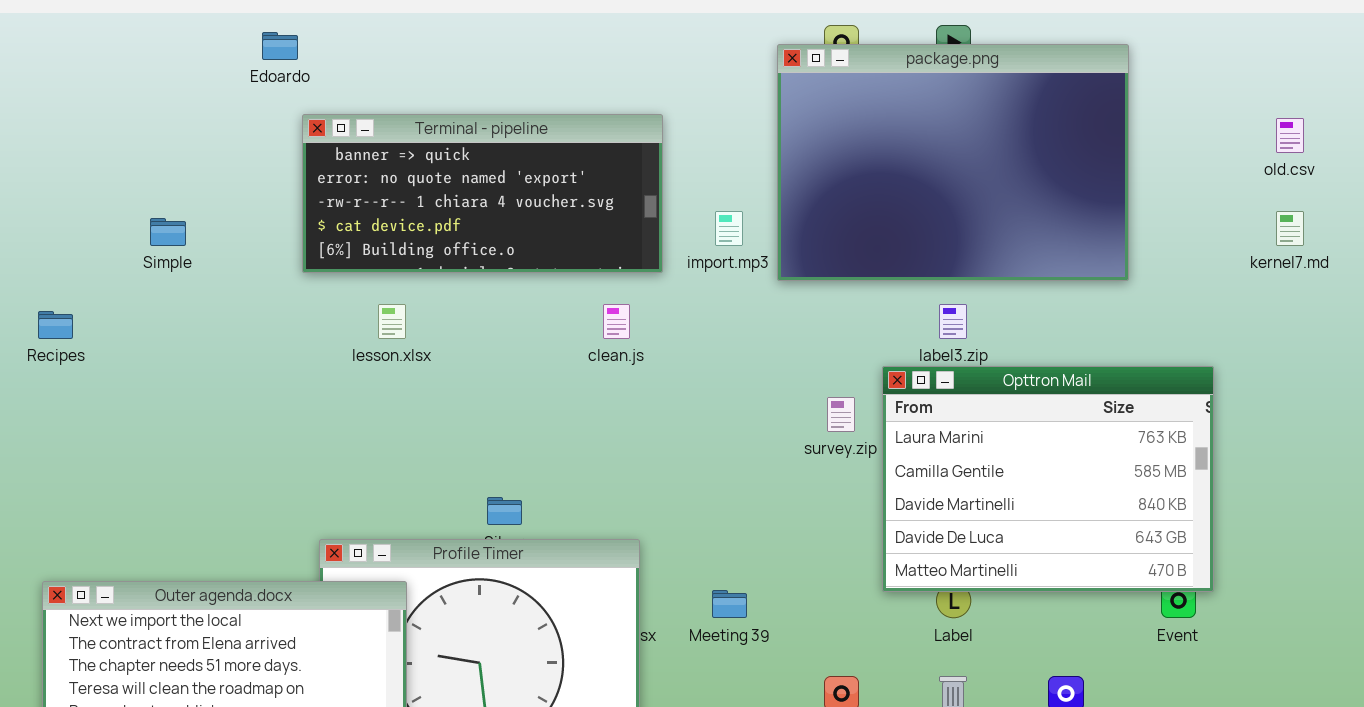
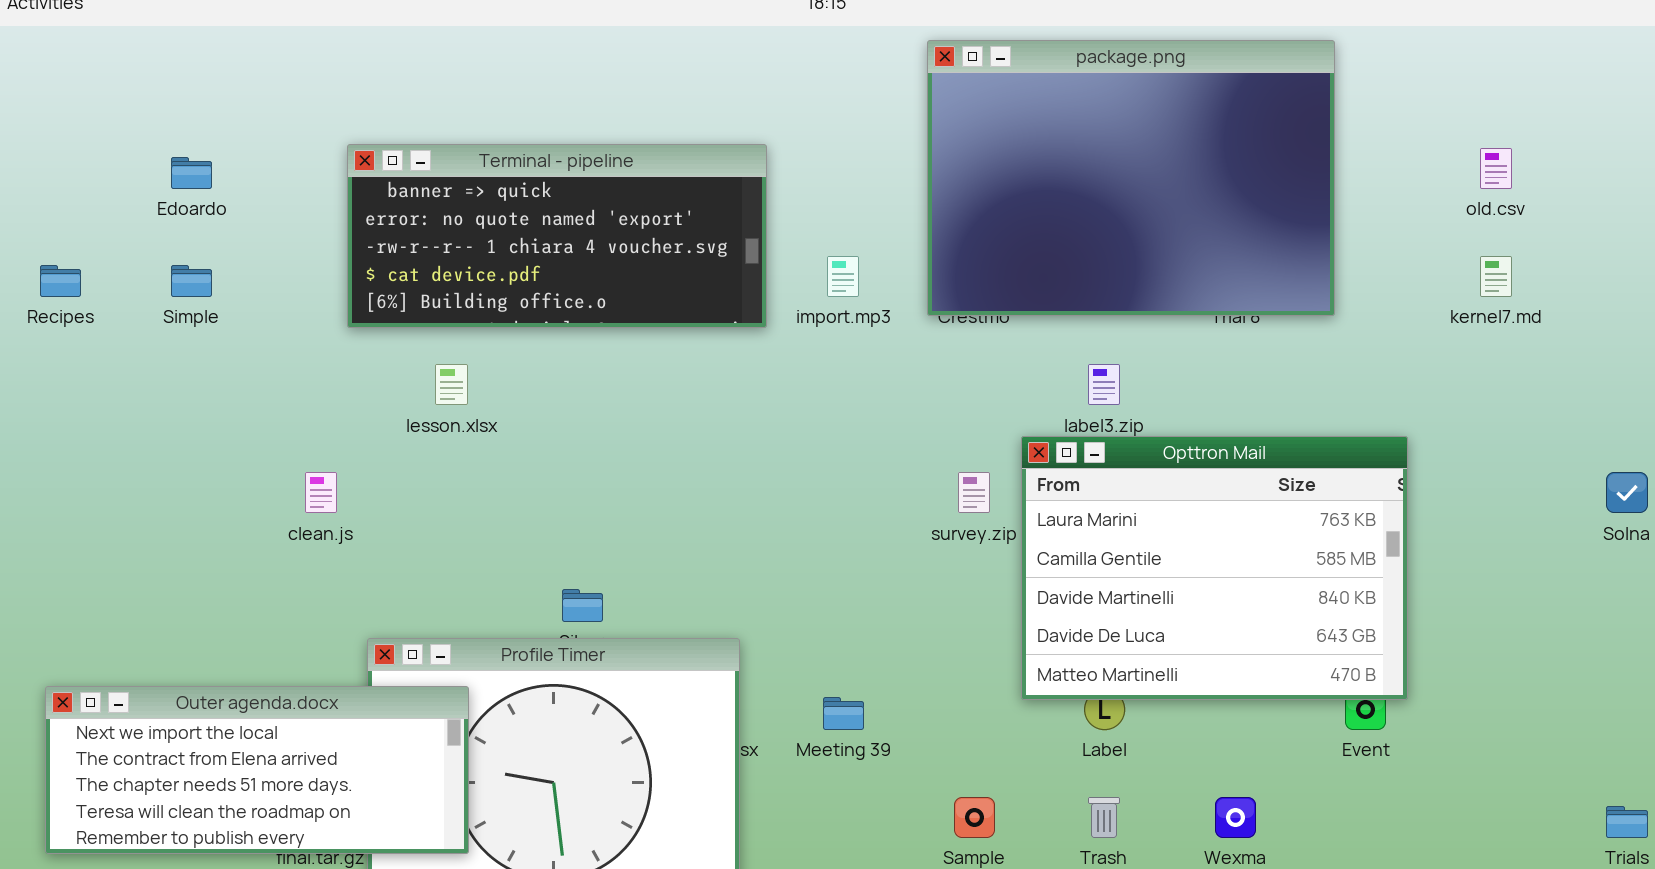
Edoardo: [262,32,298,60] -> [171,157,212,189], moved
package.png: [777,44,1129,281] -> [927,40,1335,316], moved
clean.js: [603,304,630,339] -> [305,472,337,513], moved
Recipes: [38,311,73,339] -> [40,265,81,297], moved

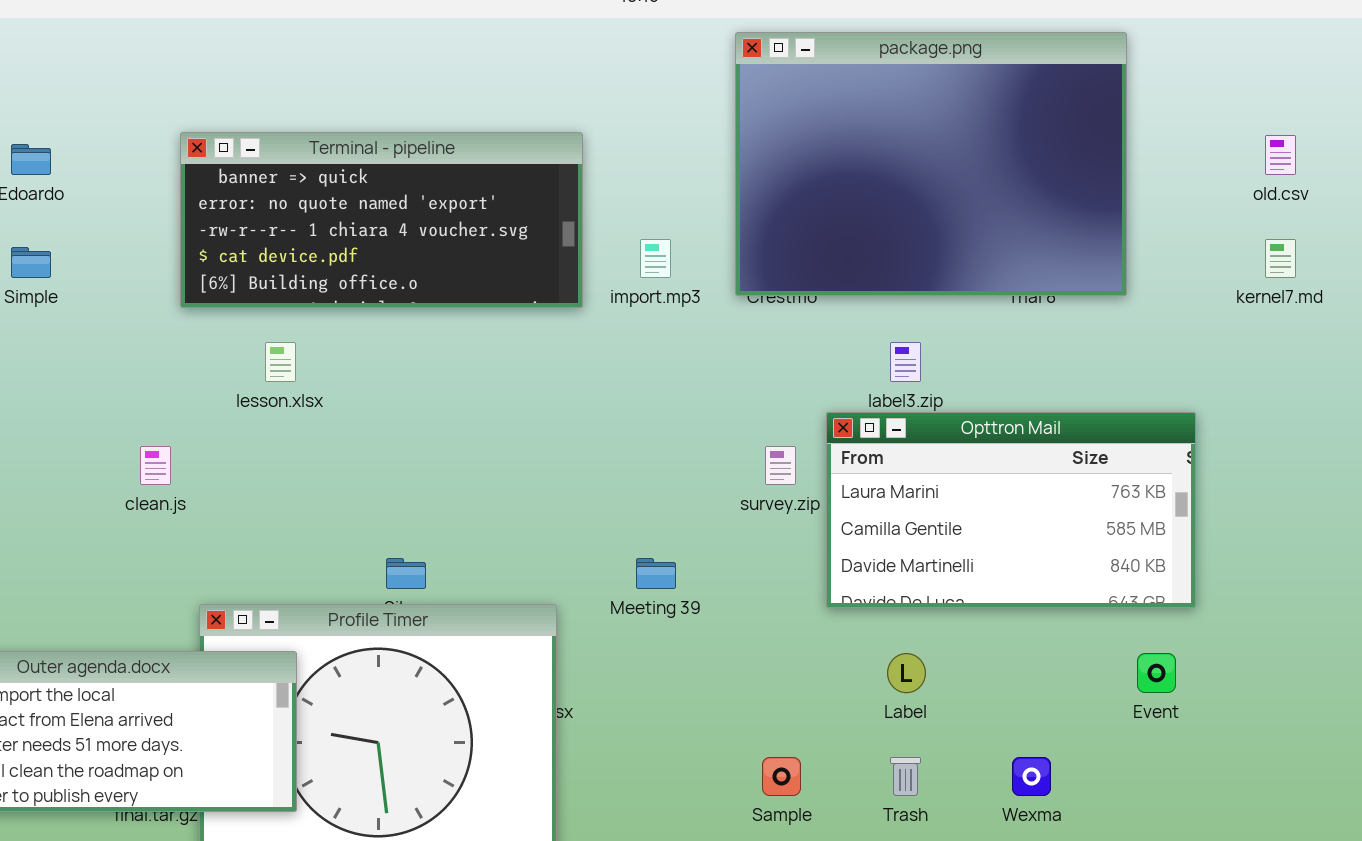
Opttron Mail: [1021,436,1408,700] -> [826,412,1196,608], resized
Meeting 39: [823,697,864,730] -> [636,558,676,589], moved

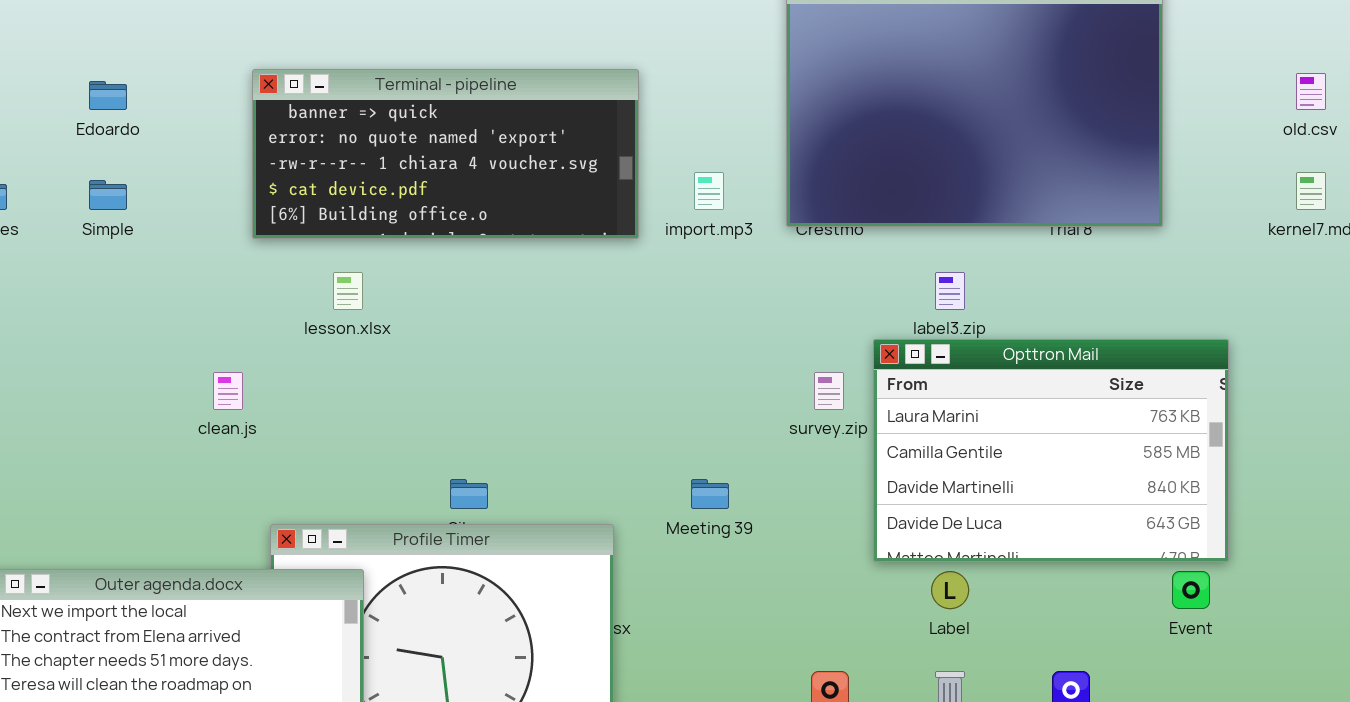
Opttron Mail: [826,412,1196,608] -> [873,339,1229,562], resized

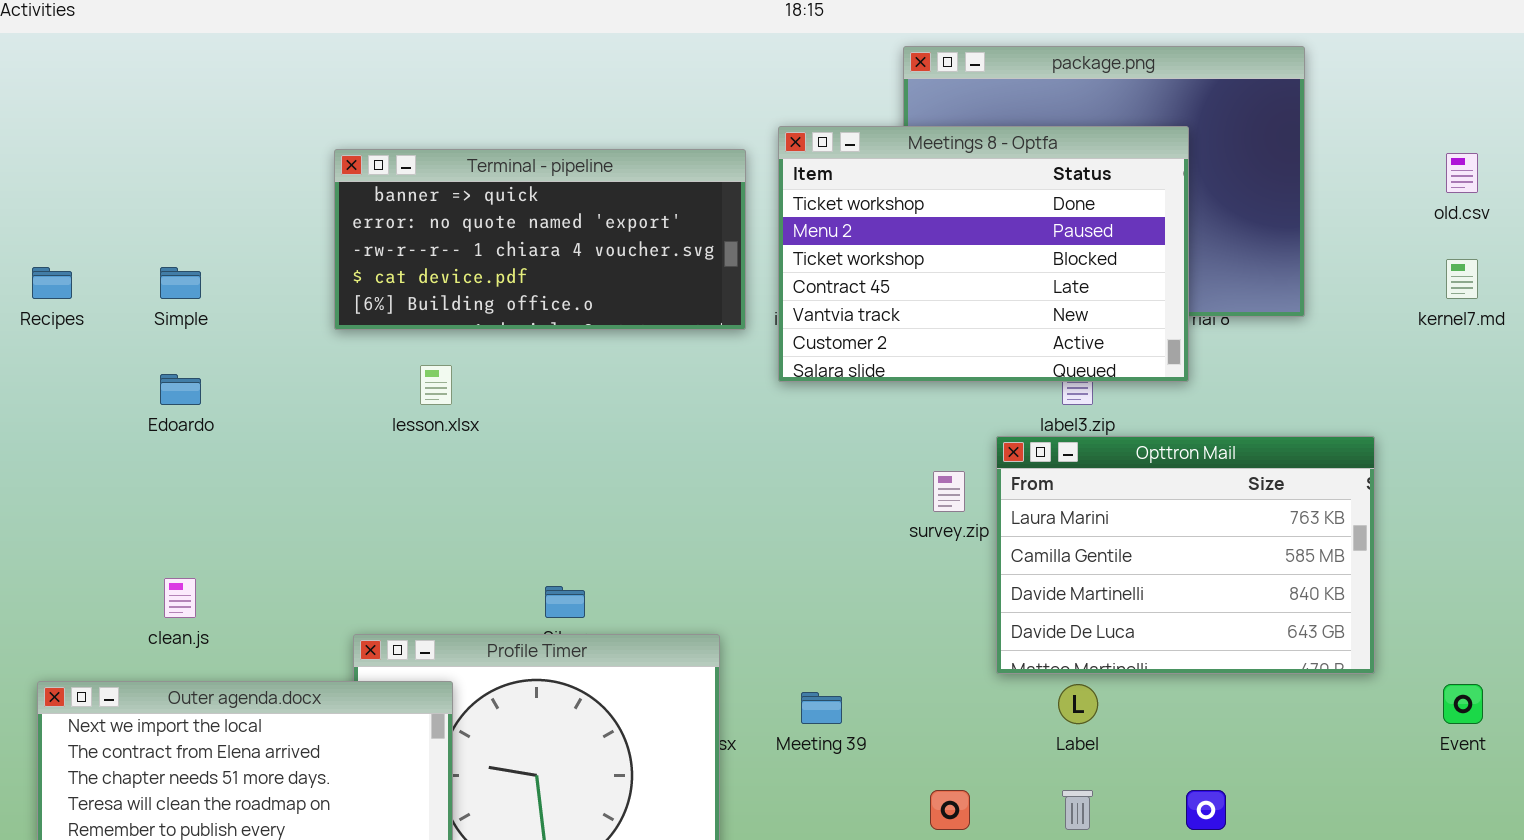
Meetings 8 - Optfa: none -> [778,126,1189,382], opened
Edoardo: [89,81,127,110] -> [160,374,201,405], moved
clean.js: [213,372,243,410] -> [164,578,196,618], moved
Meeting 39: [691,479,729,509] -> [801,692,842,724], moved
Event: [1172,571,1210,609] -> [1443,684,1483,724], moved

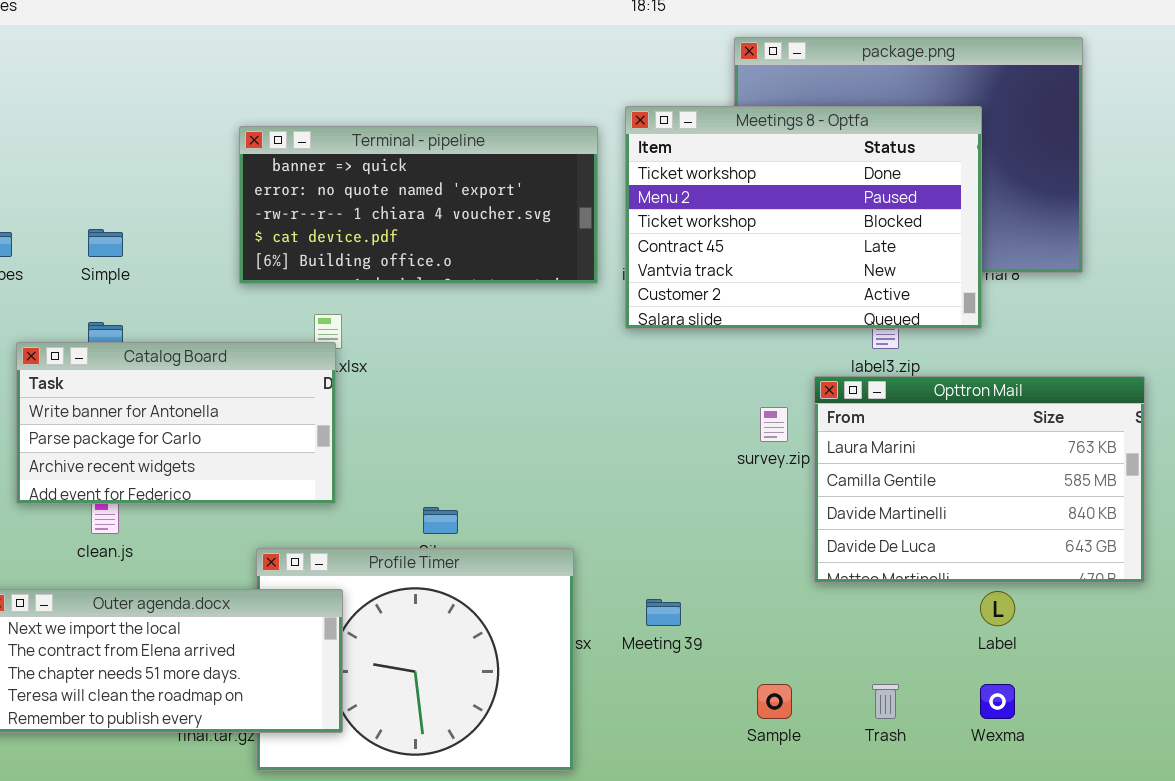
Catalog Board: none -> [16,342,336,504], opened
Label: [1058,684,1098,724] -> [980,591,1015,626], moved

